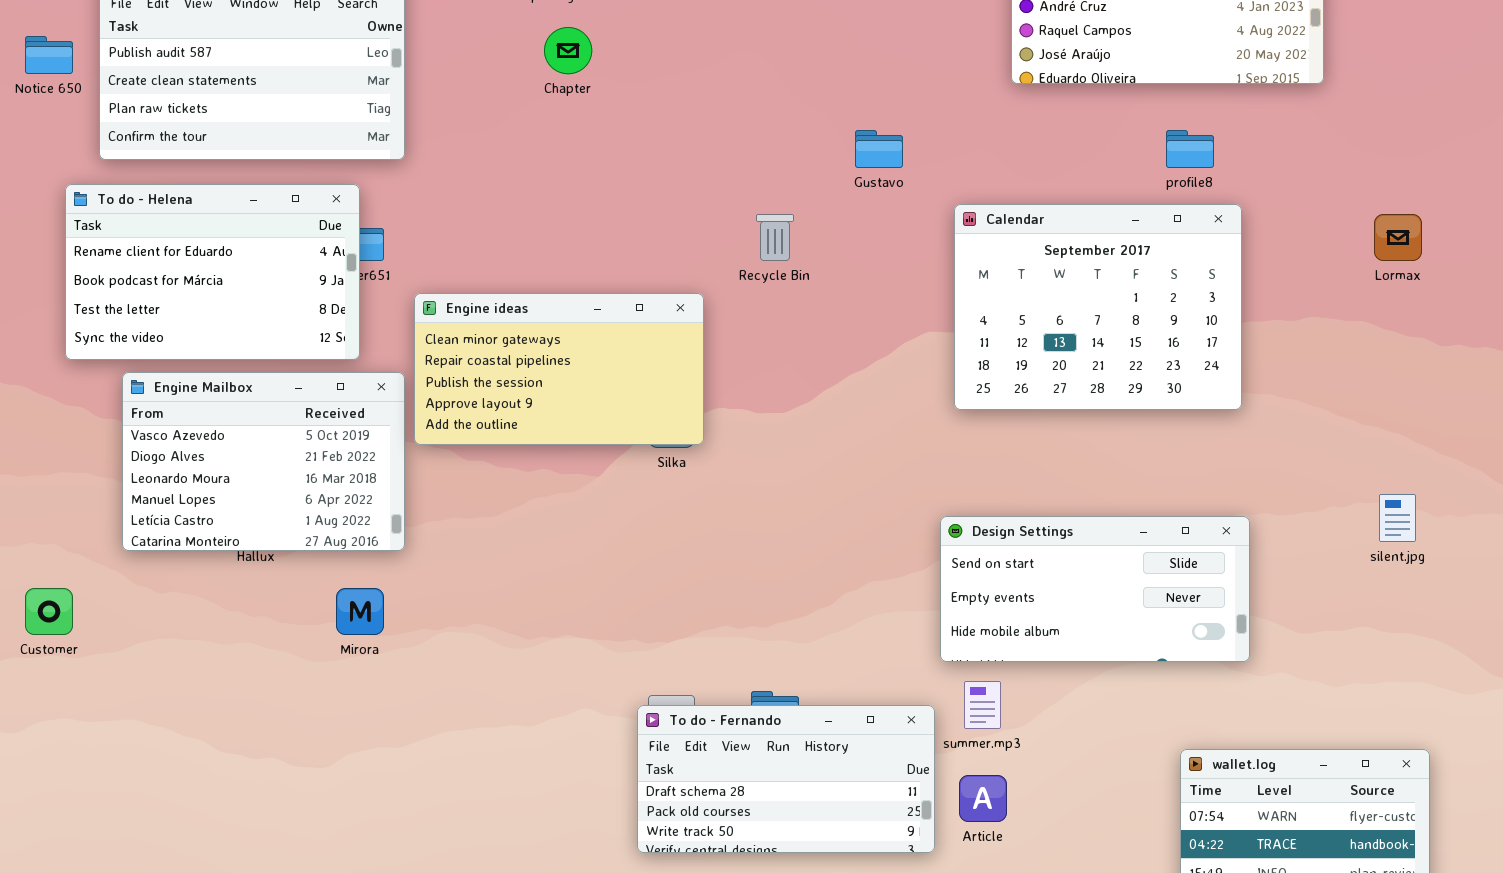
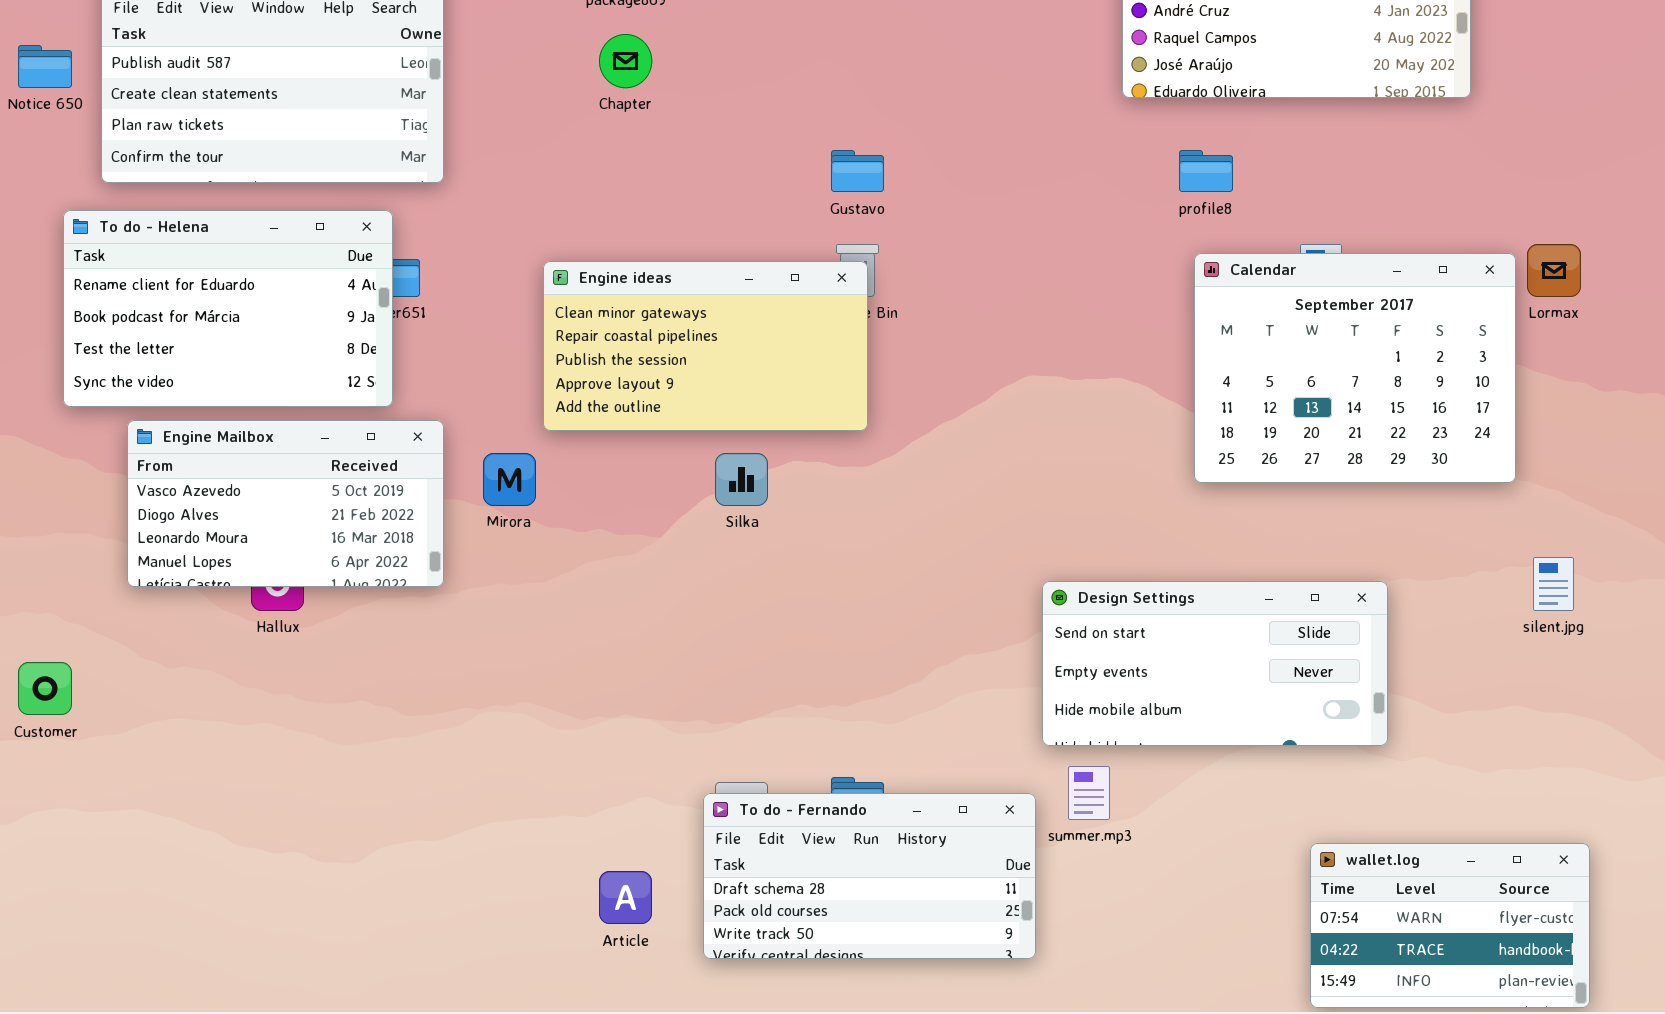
Gustavo: [855,130,903,168] -> [831,150,884,192], moved
profile8: [1166,130,1214,168] -> [1179,150,1233,192], moved
Calendar: [954,204,1242,410] -> [1194,253,1516,483], moved
Engine ideas: [414,293,704,445] -> [543,261,868,431], moved
Engine Mailbox: [122,372,405,551] -> [127,420,444,587], resized
Mirora: [336,588,384,635] -> [483,453,536,506], moved
Article: [959,775,1007,822] -> [599,871,652,924], moved

